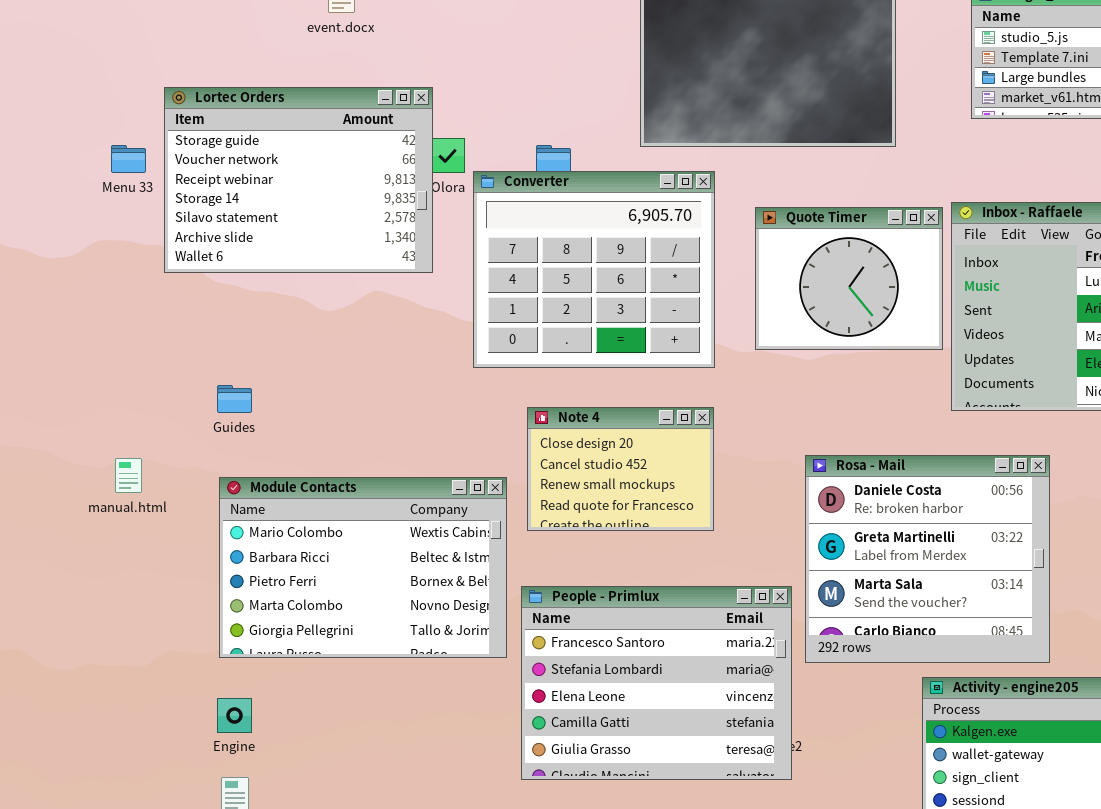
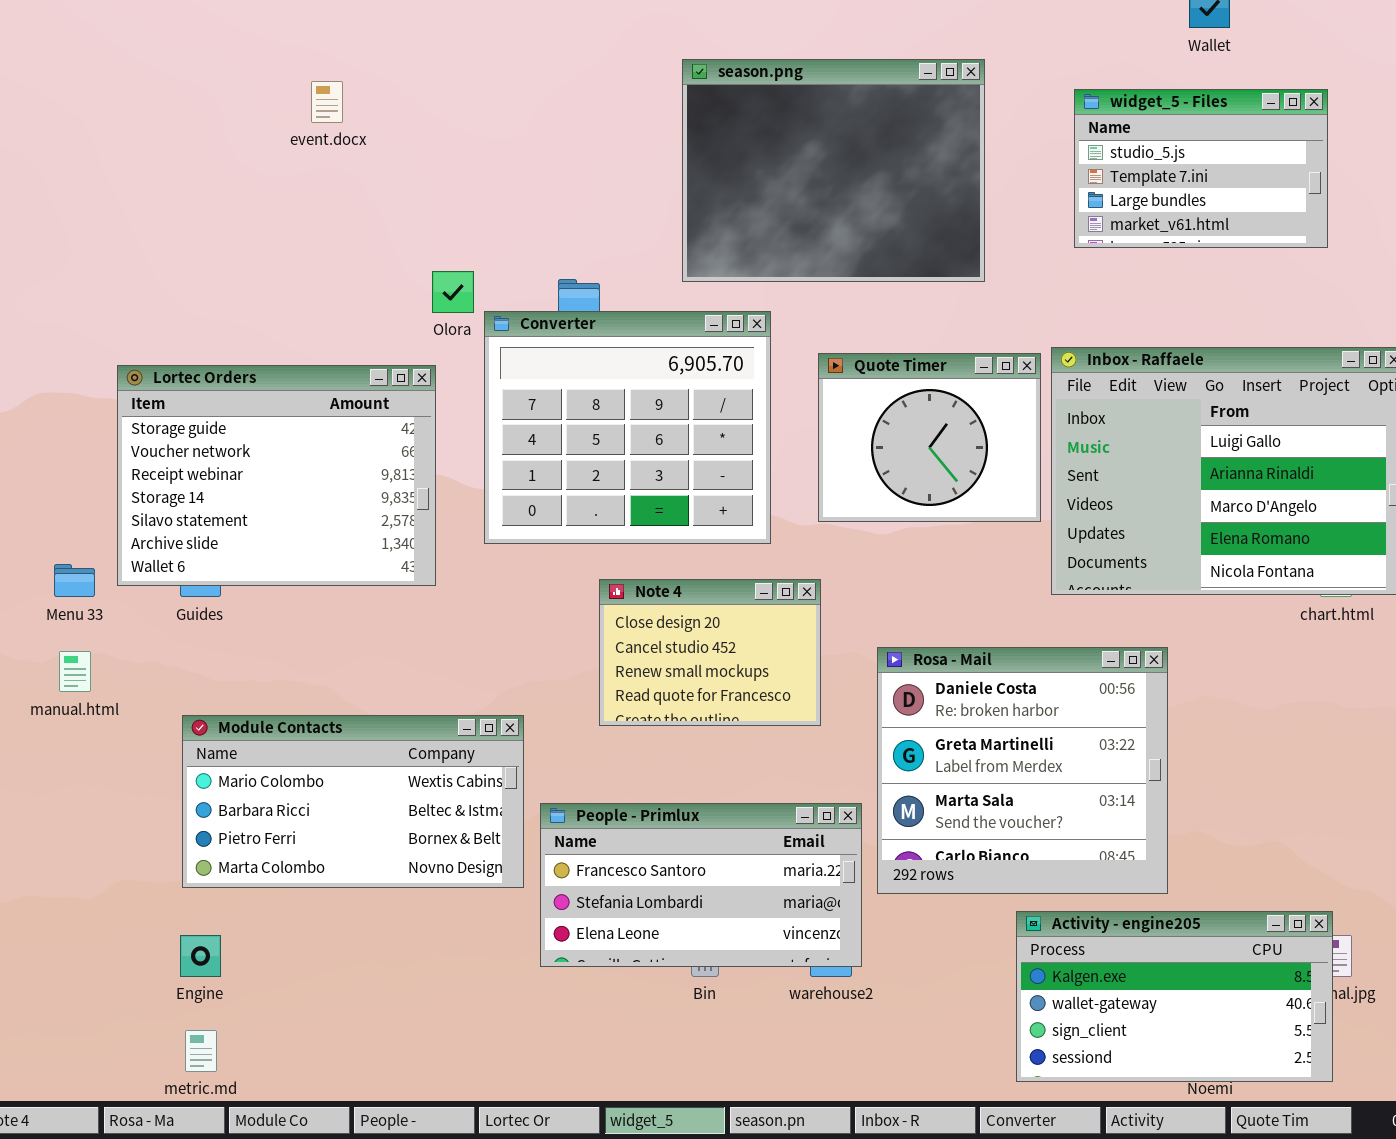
Lortec Orders: [164,87,433,273] -> [117,365,436,586], moved
Menu 33: [111,145,146,173] -> [54,564,95,597], moved
Note 4: [527,407,714,531] -> [599,579,821,726], moved
Module Contacts: [219,477,507,658] -> [182,715,524,888], resized
People - Primlux: [521,586,792,780] -> [540,803,862,967], resized

